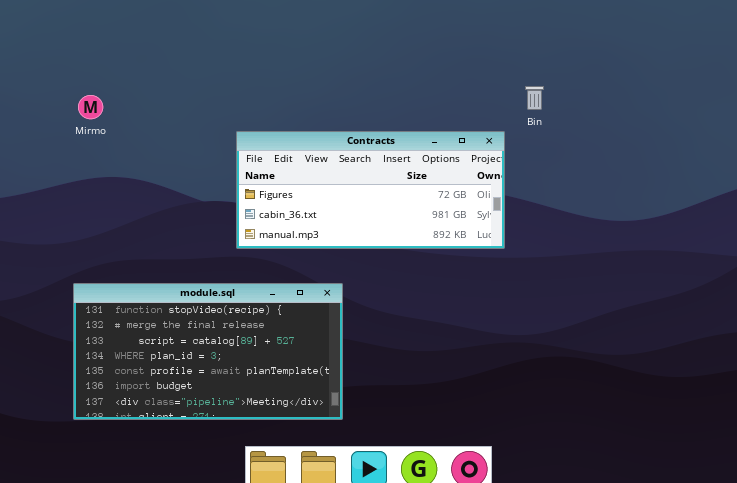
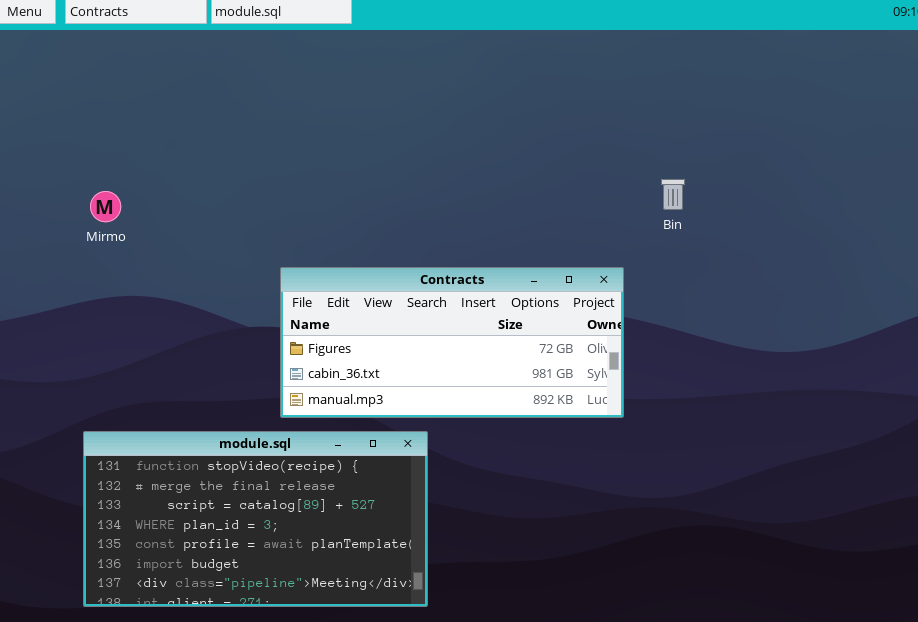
Contracts: [236,131,505,249] -> [280,267,624,418], moved

